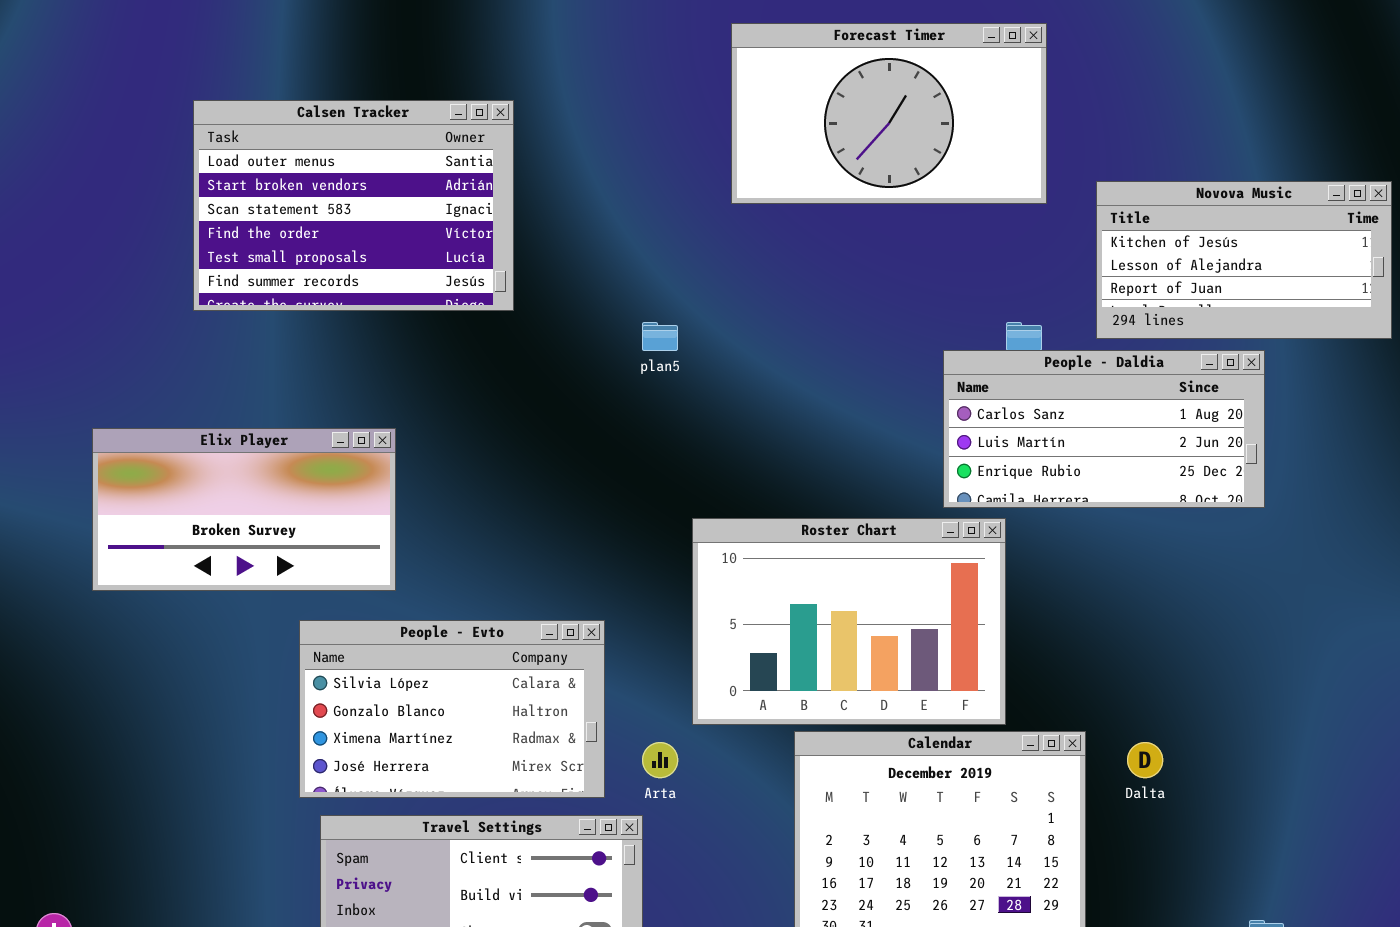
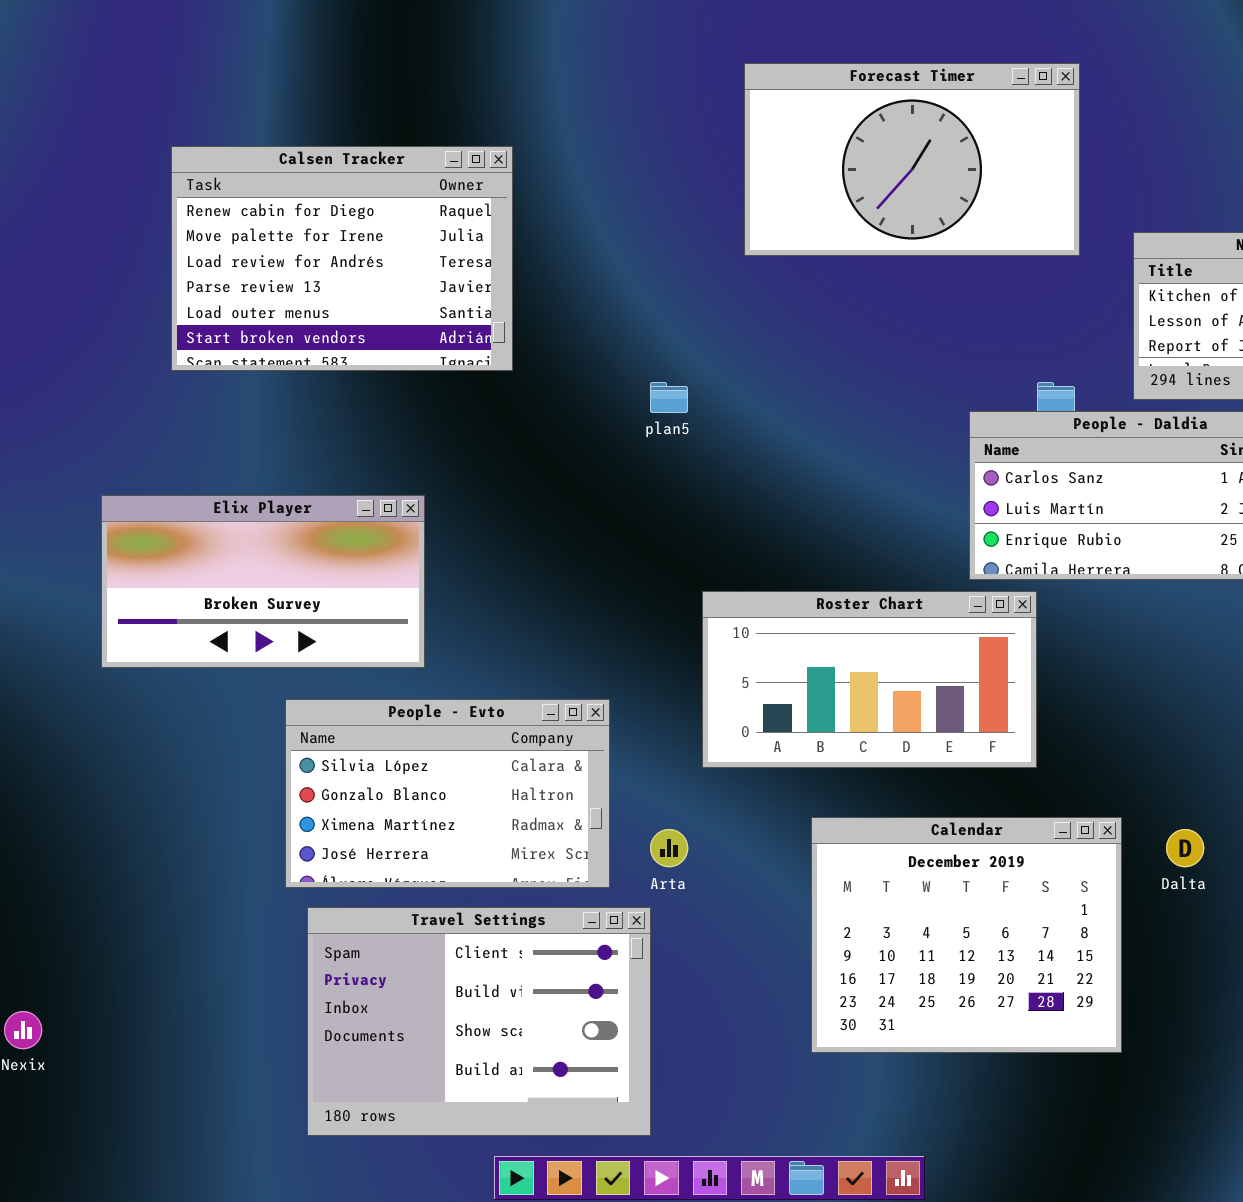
Calsen Tracker: [193,100,514,311] -> [171,146,513,371], scrolled up 4 rows
Elix Player: [92,428,396,591] -> [101,495,425,668], moved
Roster Chart: [692,518,1006,725] -> [702,591,1037,768], resized

